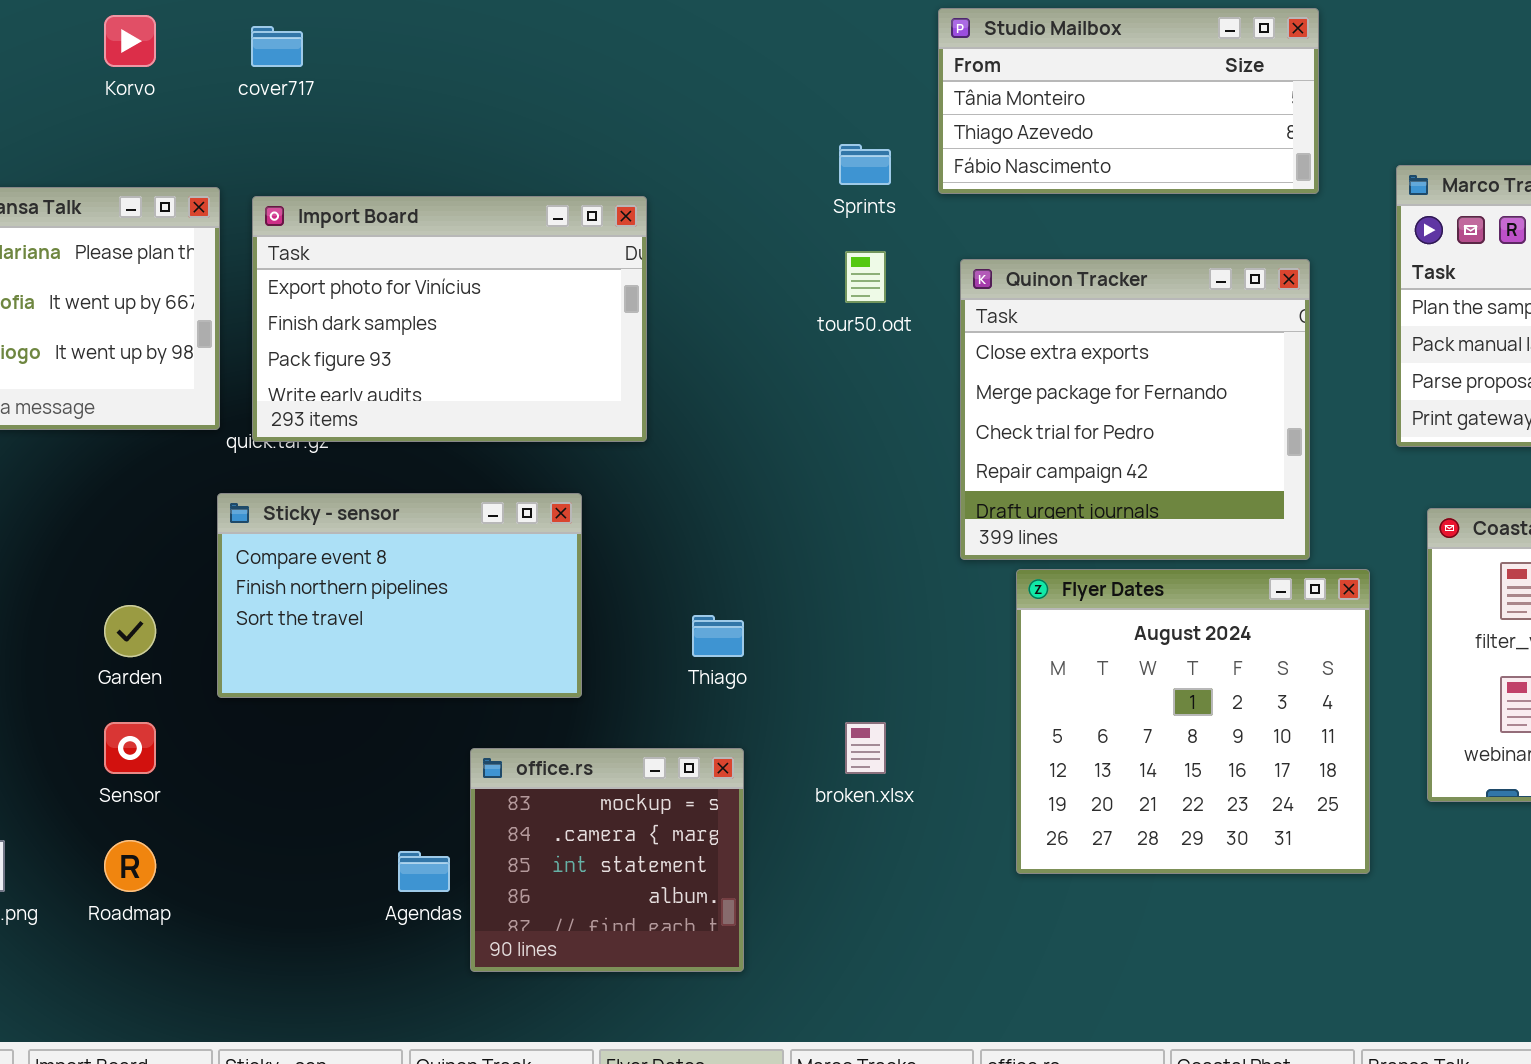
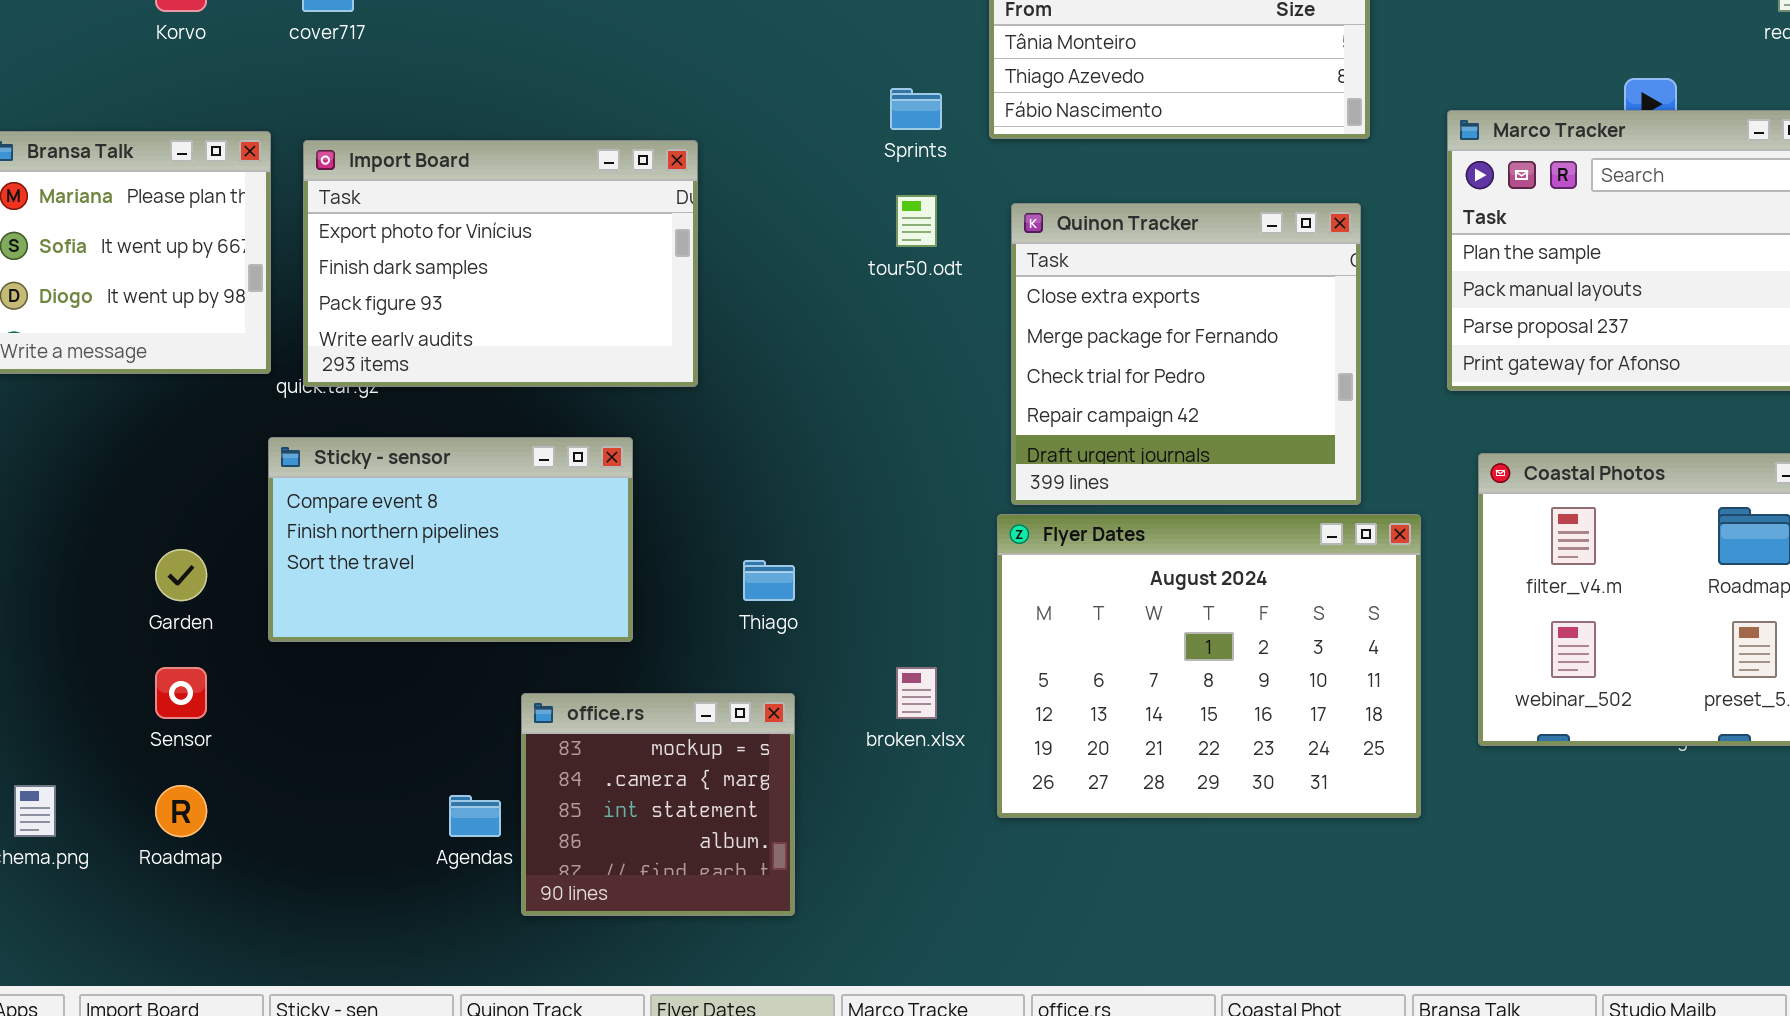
Flyer Dates: [1016,569,1370,874] -> [997,514,1421,818], resized

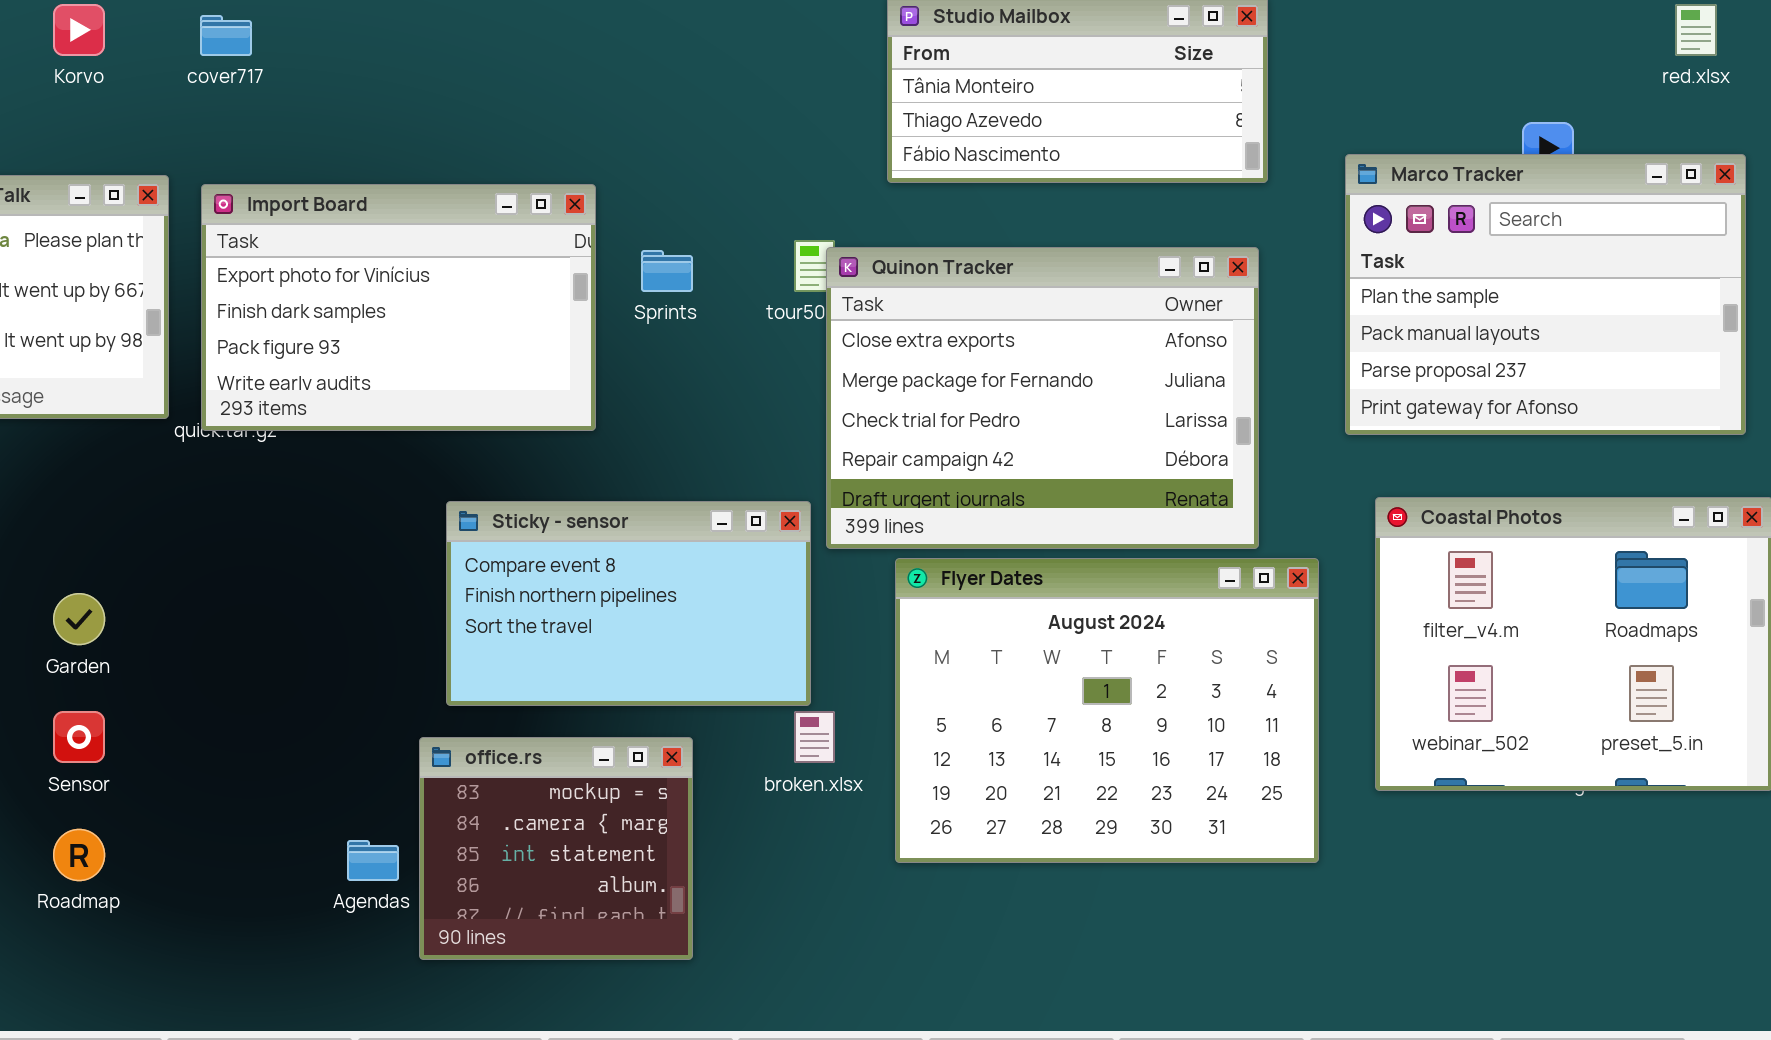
Sprints: [890,88,942,130] -> [641,250,693,292], moved
Quinon Tracker: [1011,203,1361,505] -> [826,247,1259,549], resized
Sticky - sensor: [268,437,633,642] -> [446,501,811,706], moved

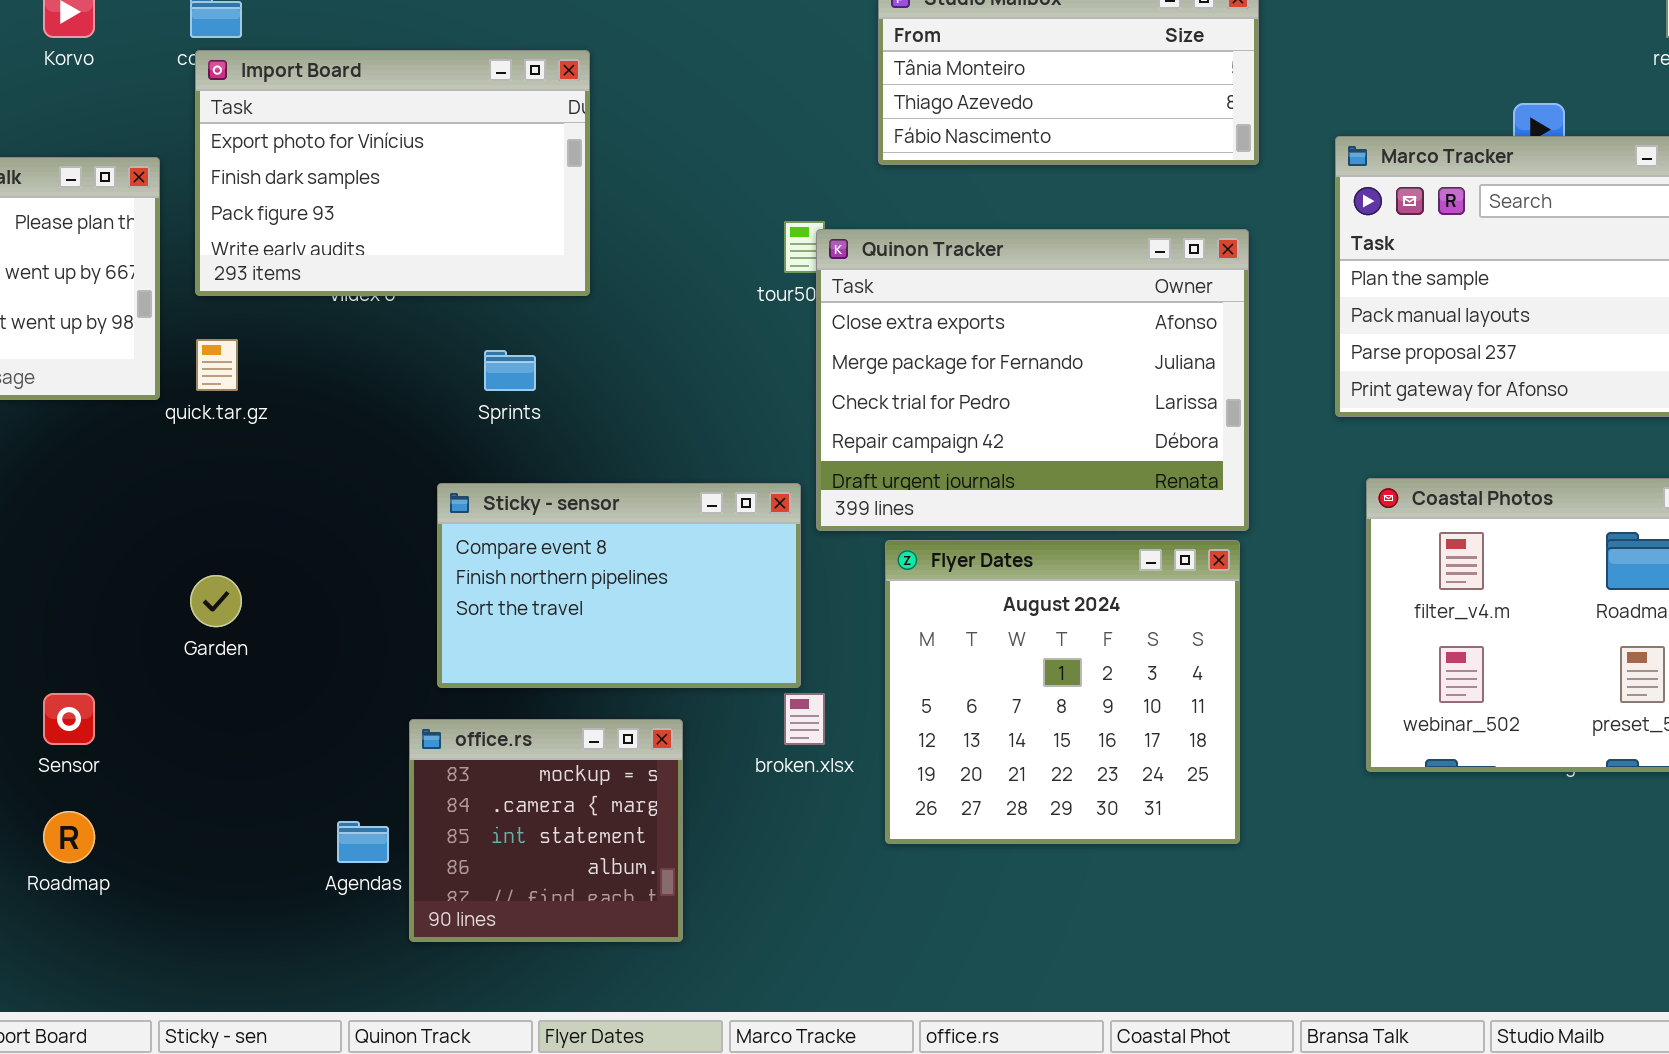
Import Board: [201,184,596,431] -> [195,50,590,296], moved
Sprints: [641,250,693,292] -> [484,350,536,391], moved
Flyer Dates: [895,558,1319,863] -> [885,540,1240,844], resized
Garden: [53,593,105,645] -> [190,575,242,627], moved

